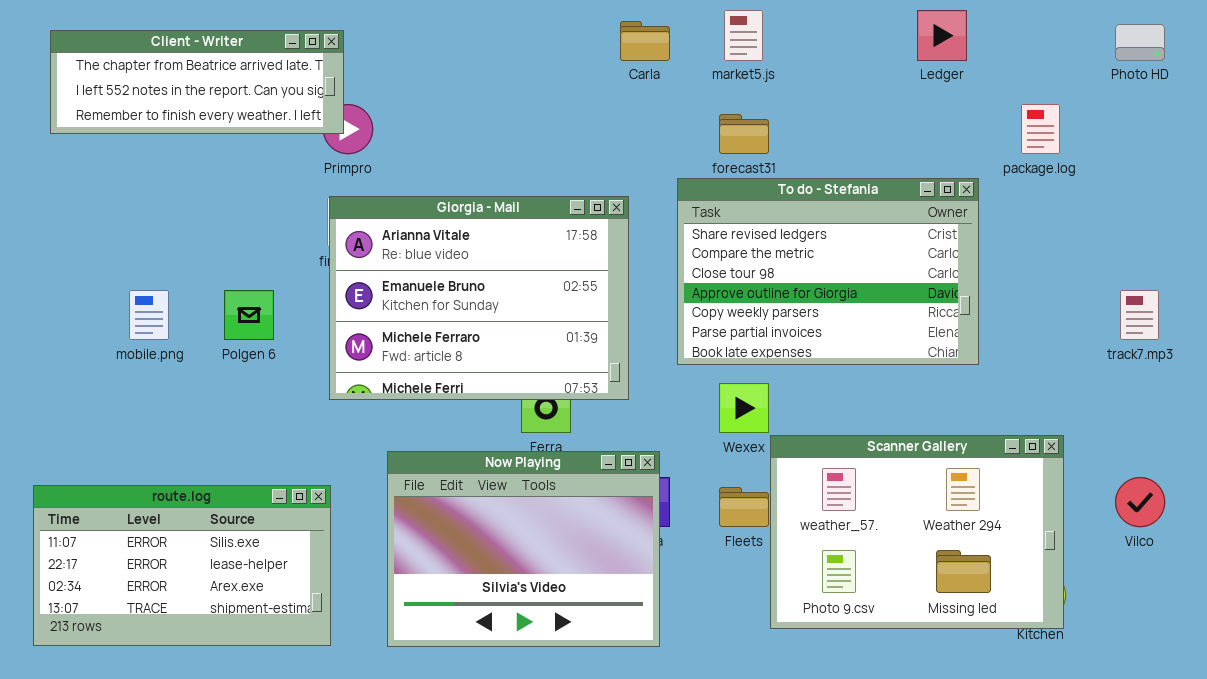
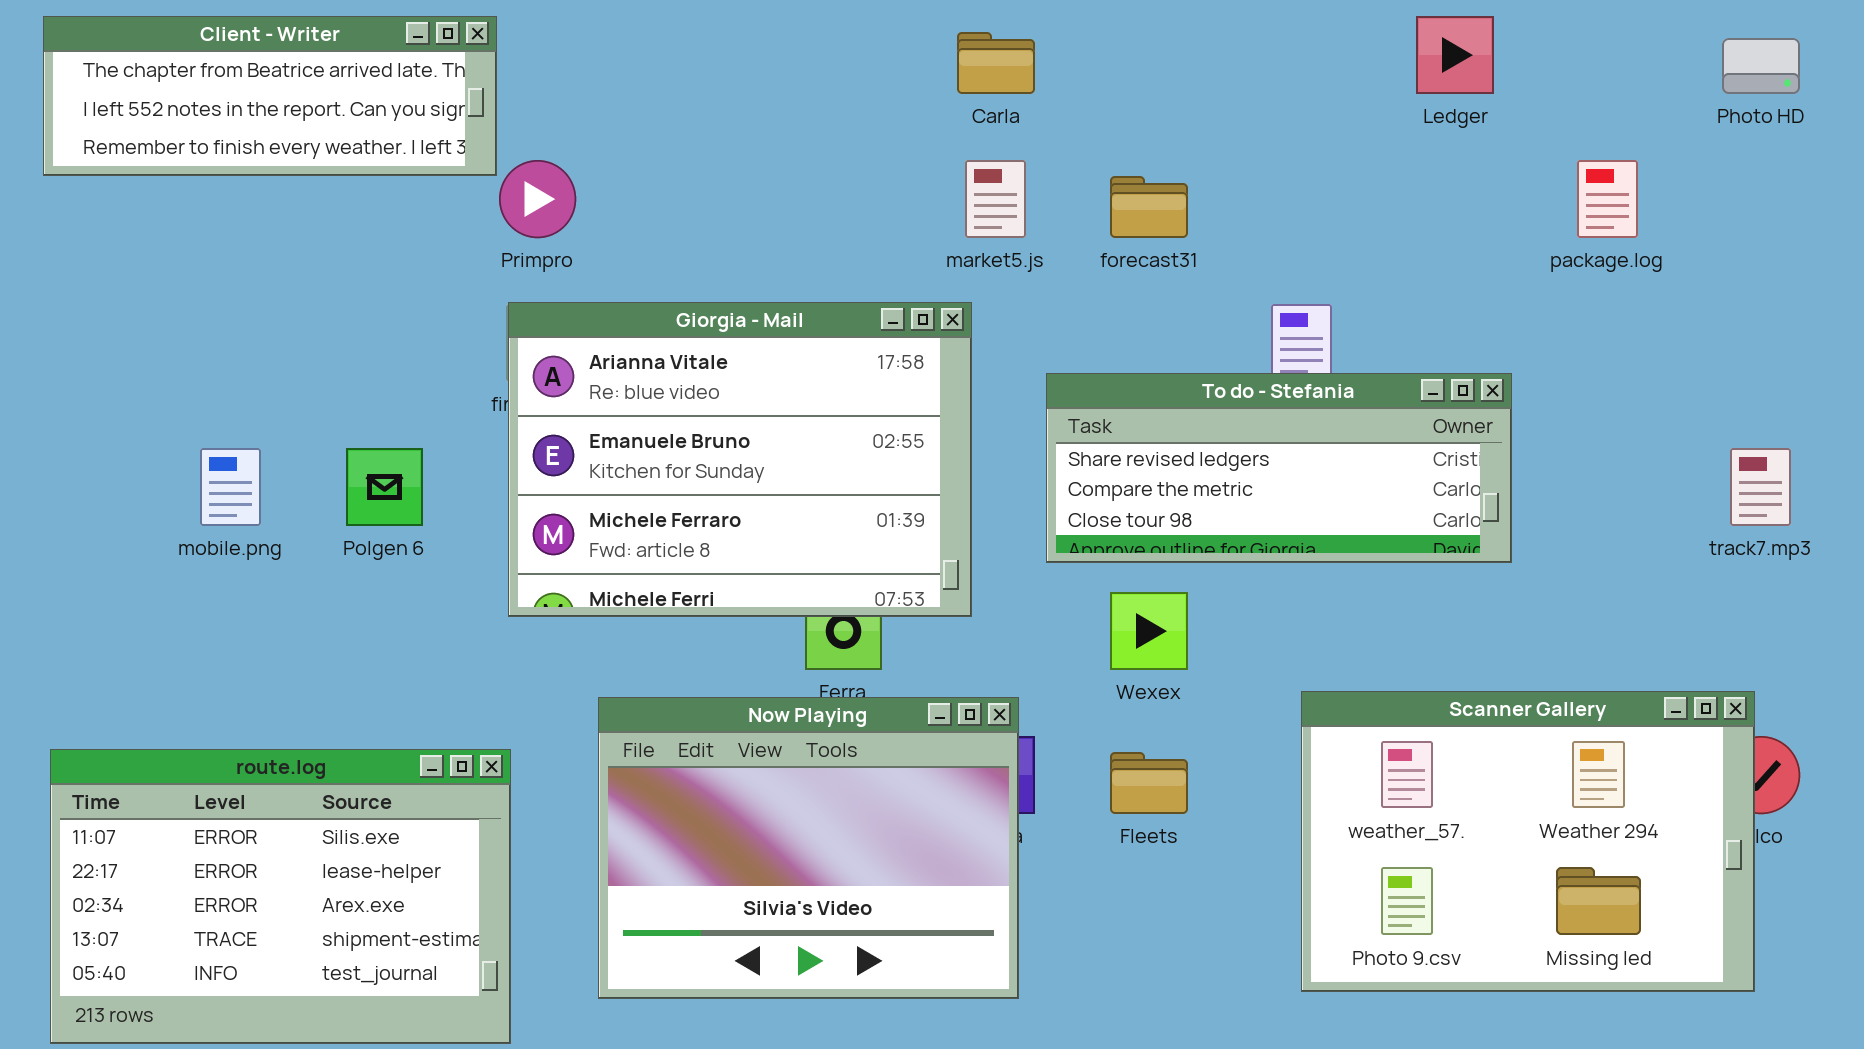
market5.js: [724,10,763,61] -> [965,160,1026,238], moved
Client - Writer: [50,30,344,134] -> [43,16,497,176], moved
To do - Stefania: [677,178,979,365] -> [1046,373,1512,563], resized
Scanner Gallery: [770,435,1064,629] -> [1301,691,1755,992], moved
route.log: [33,485,331,646] -> [50,749,511,1044], resized

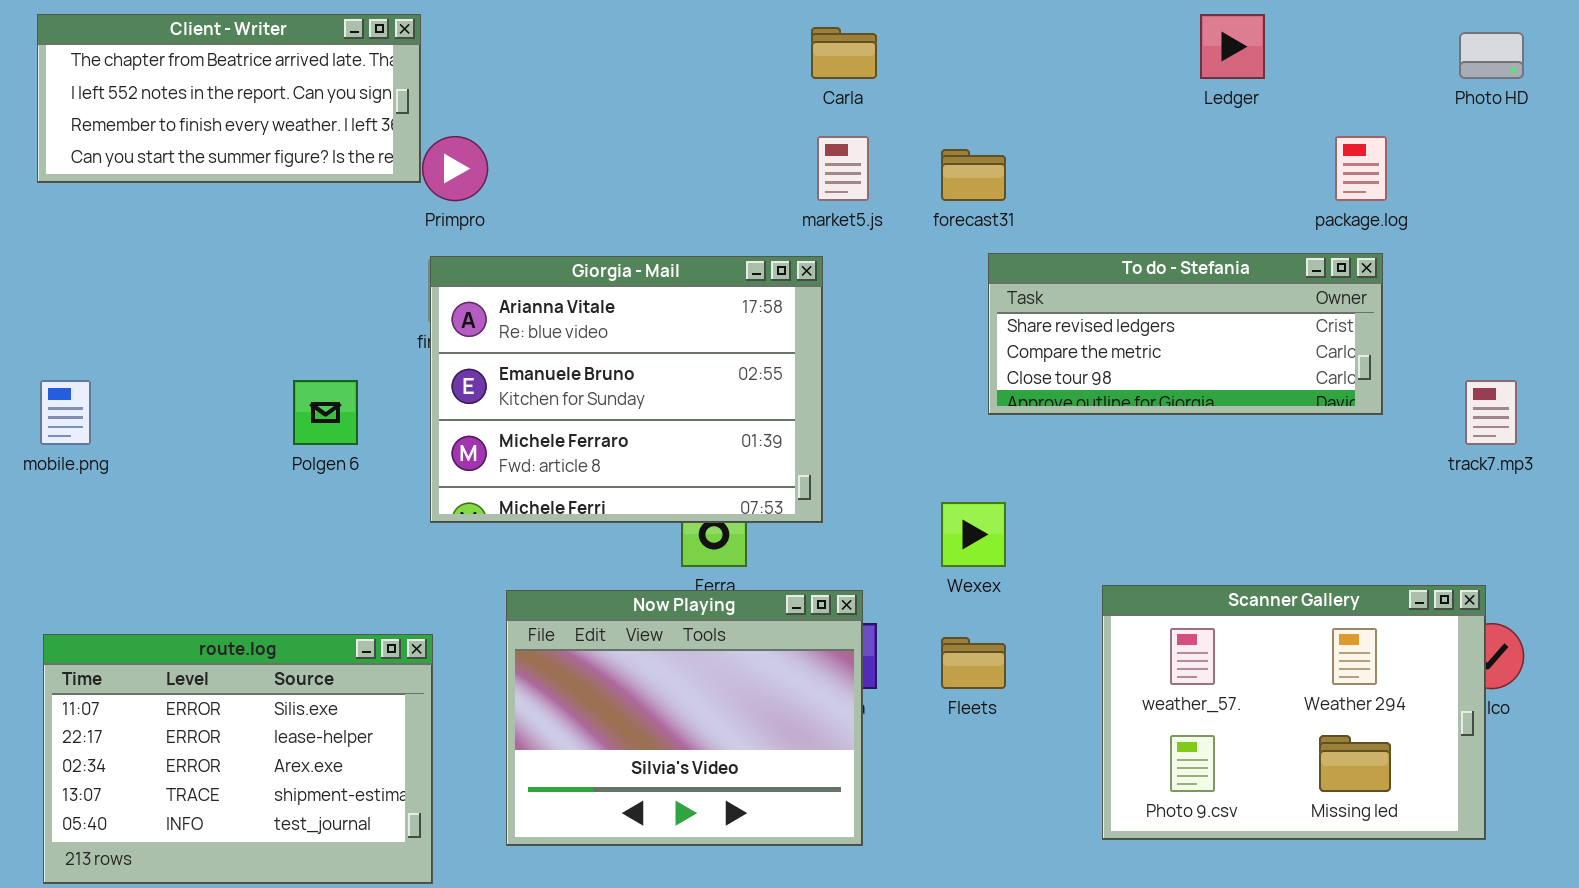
Client - Writer: [43,16,497,176] -> [37,14,421,183], resized
To do - Stefania: [1046,373,1512,563] -> [988,253,1383,415], moved
mobile.png: [200,448,261,526] -> [40,380,91,445], moved

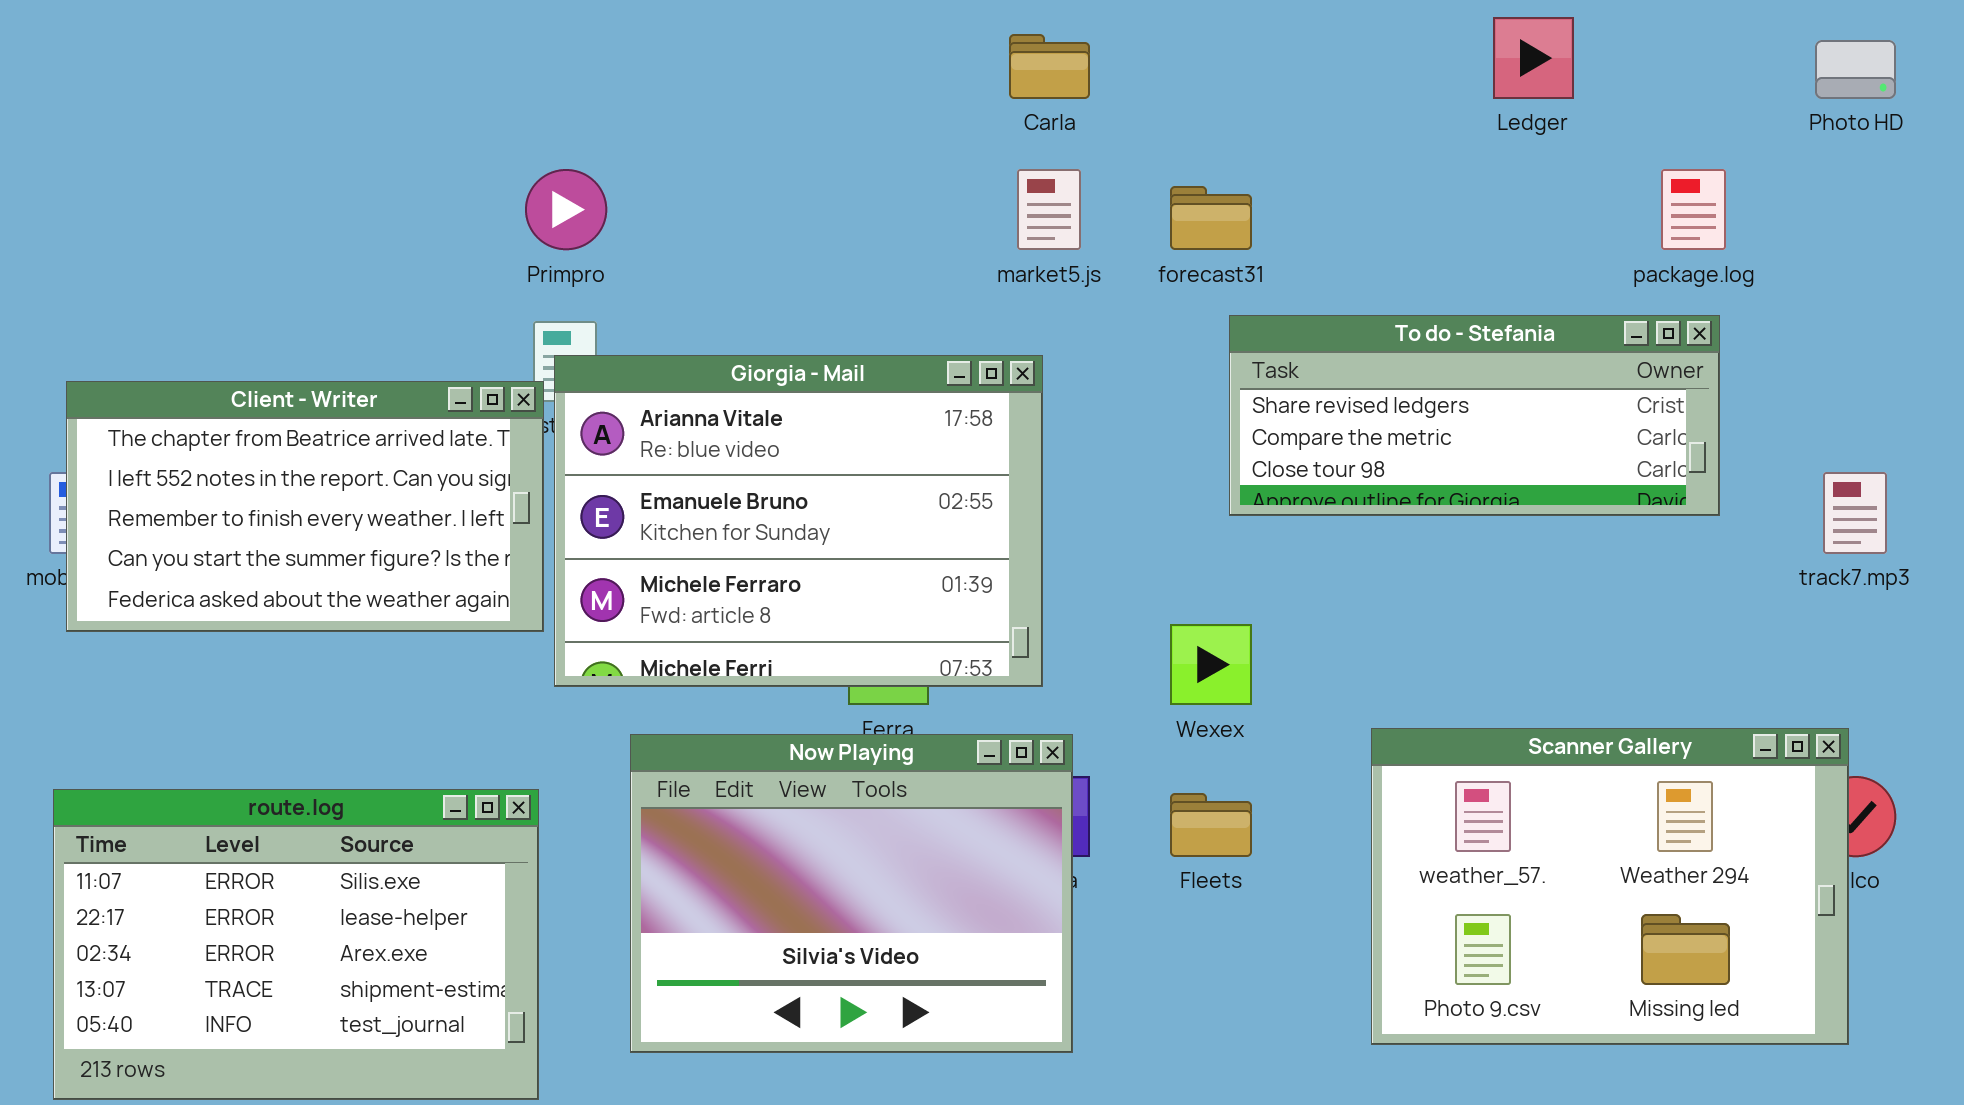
Client - Writer: [37,14,421,183] -> [66,381,544,632], moved, resized
Giorgia - Mail: [430,256,823,523] -> [554,355,1043,687], moved

